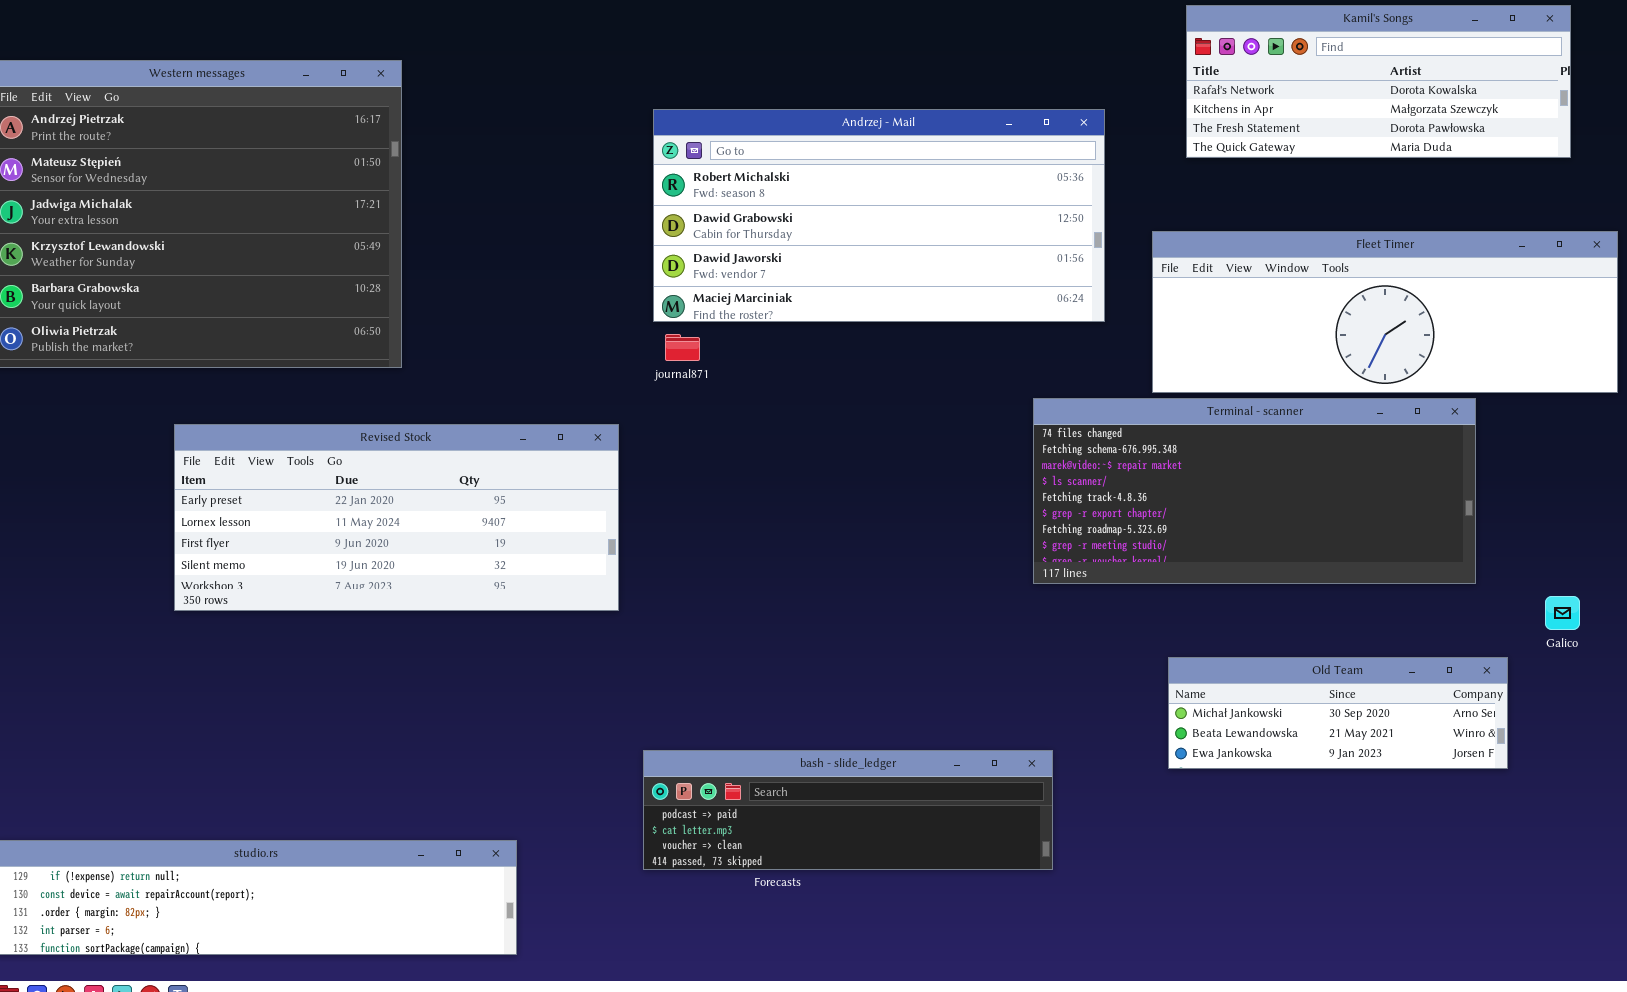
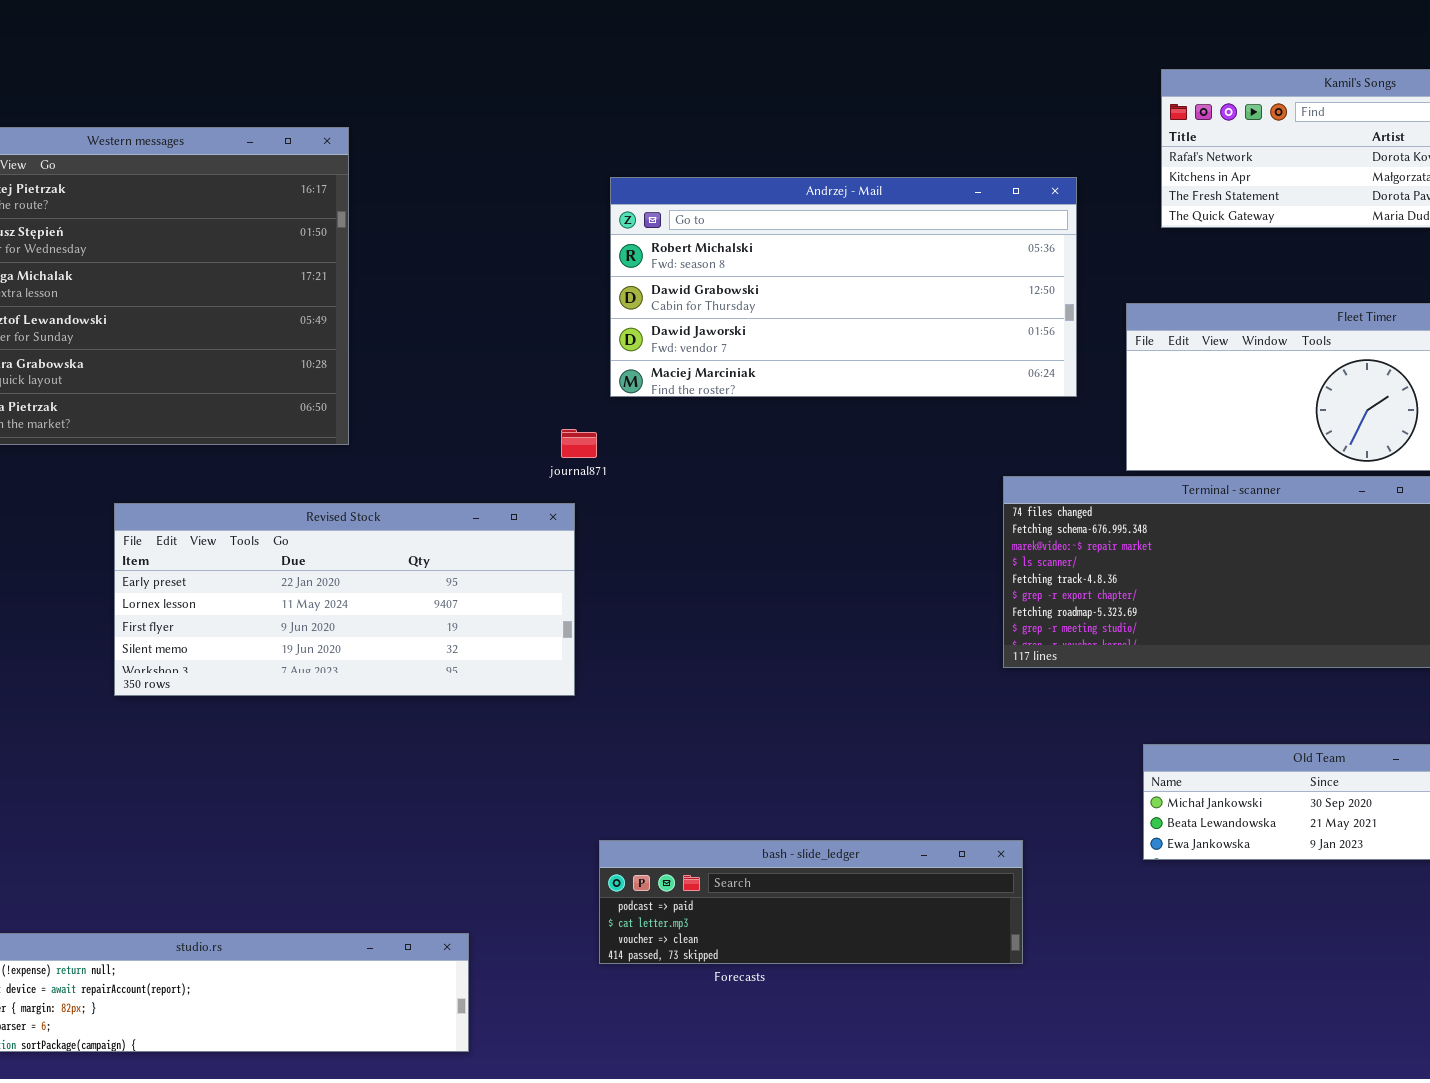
journal871: [665,334,700,361] -> [561,429,597,458], moved

